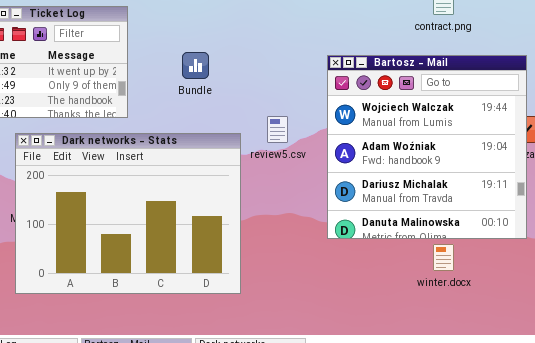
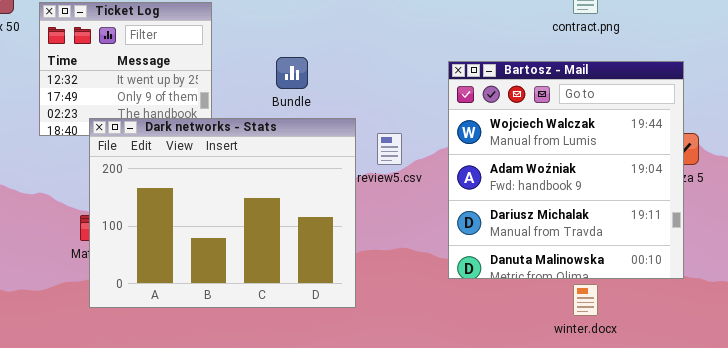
Dark networks - Stats: [15,133,241,294] -> [89,118,356,308], moved

